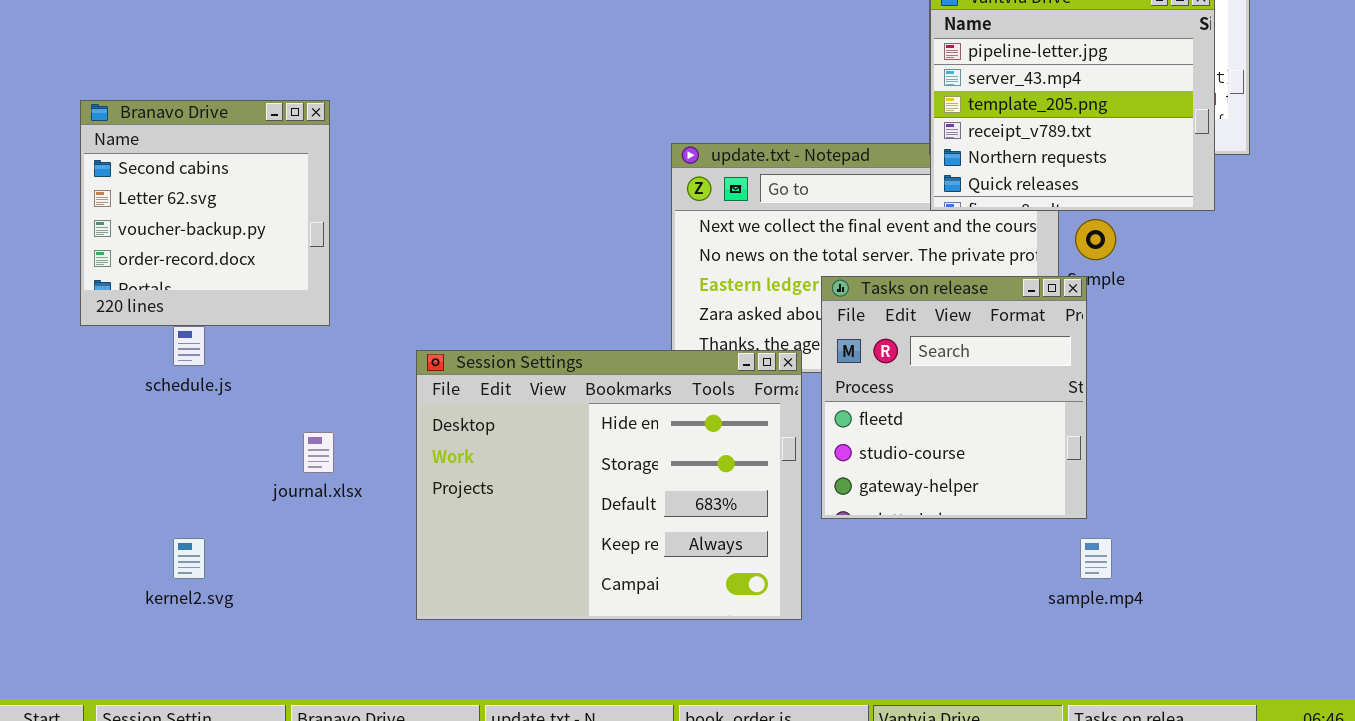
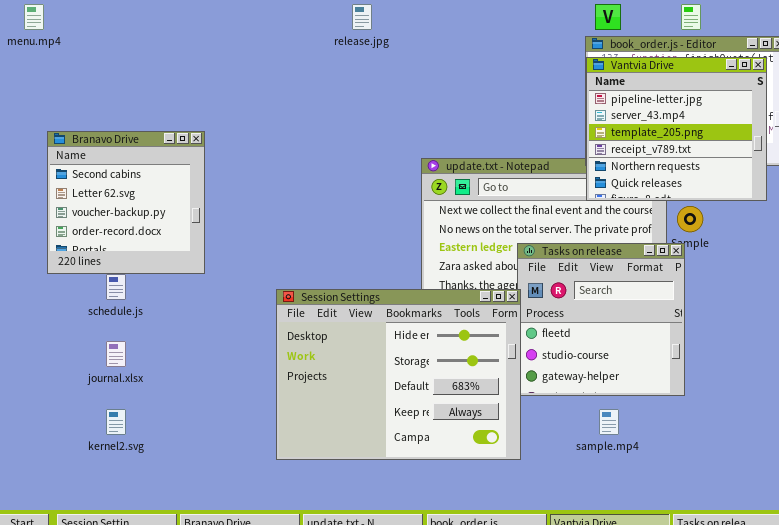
Session Settings: [416,350,802,620] -> [276,289,521,460], moved
journal.xlsx: [303,432,334,473] -> [106,341,126,367], moved
sample.mp4: [1080,538,1112,579] -> [599,409,619,435], moved

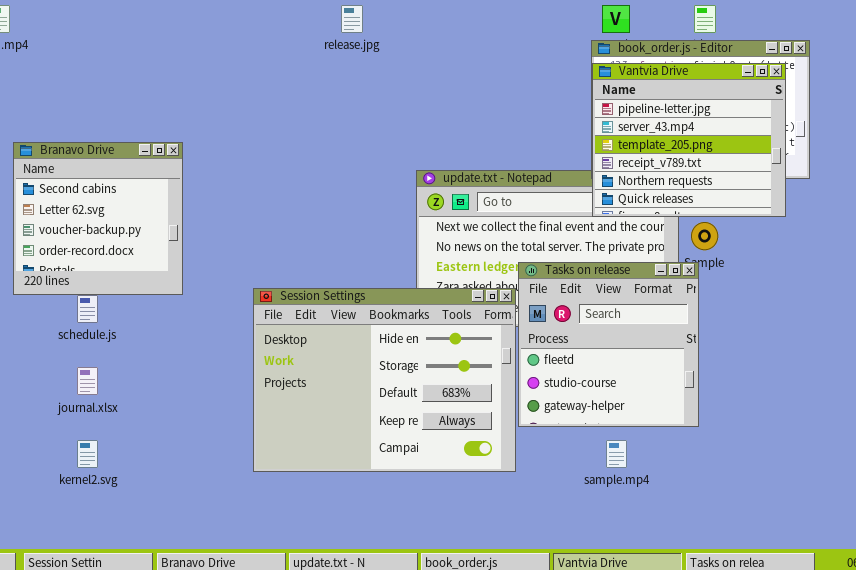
Session Settings: [276,289,521,460] -> [253,288,516,472], moved

